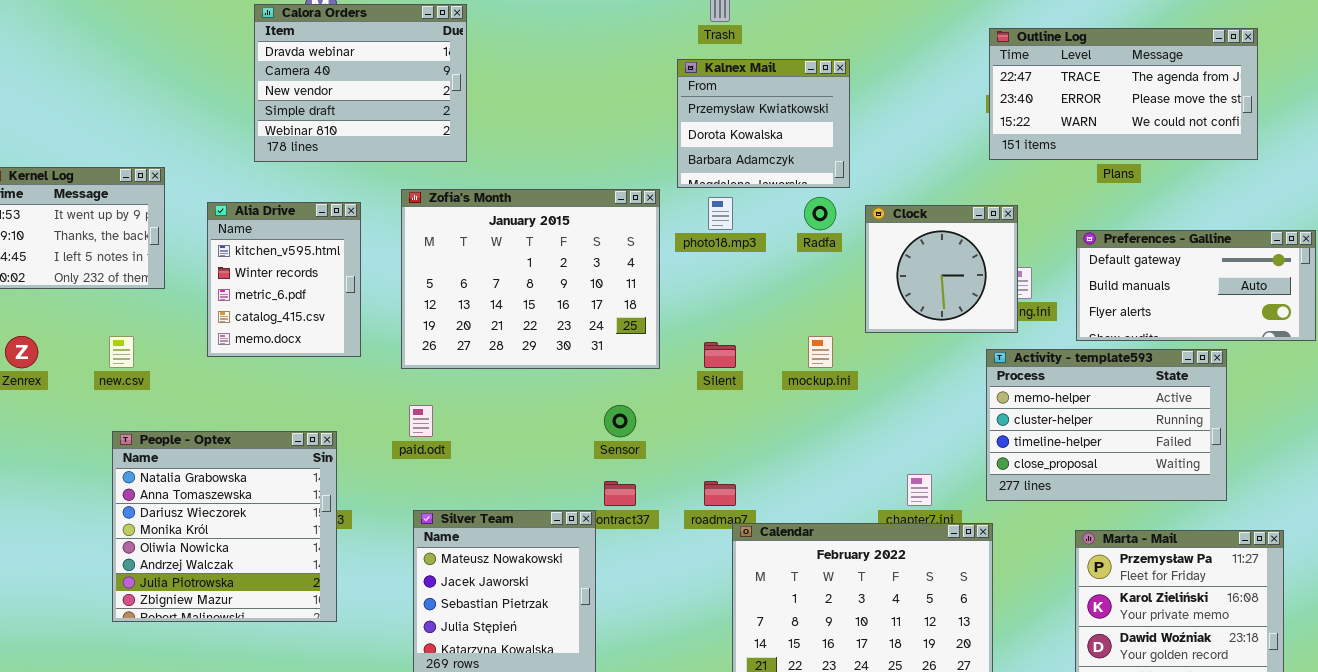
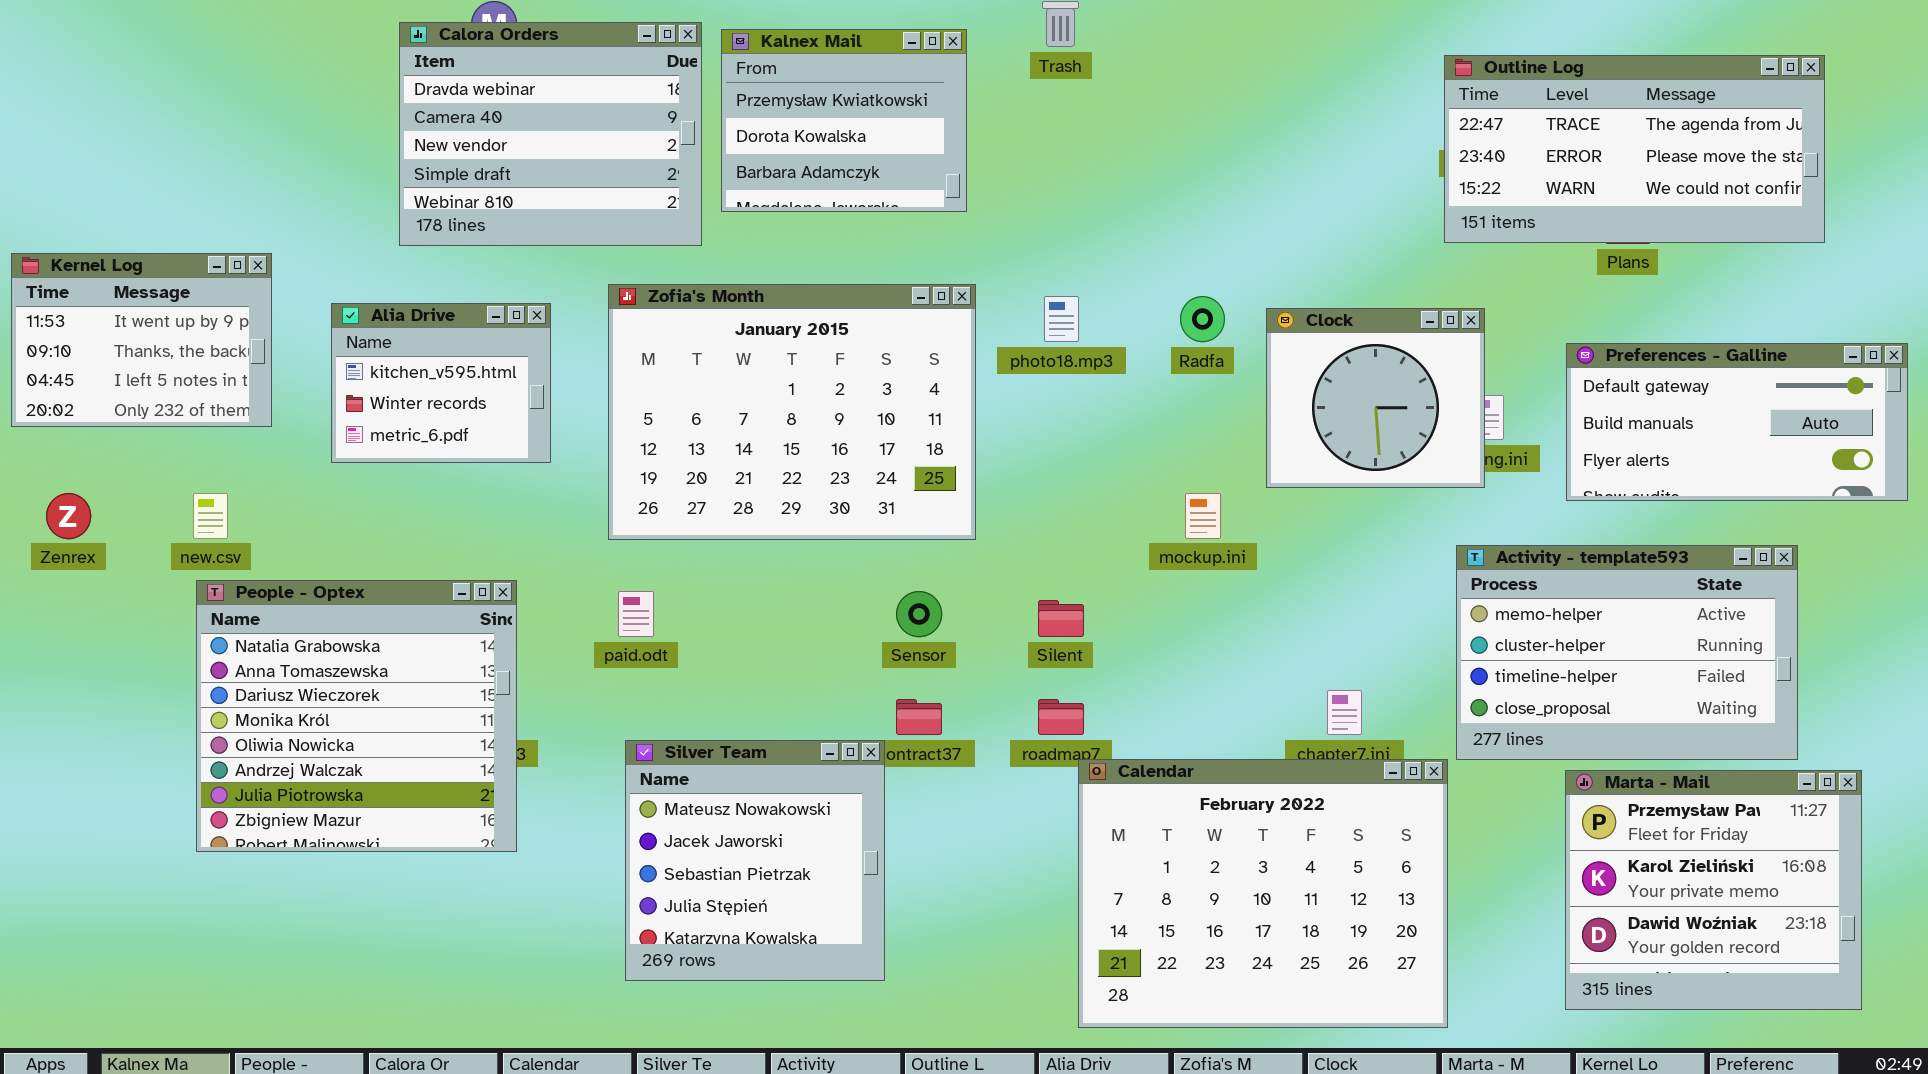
Kalnex Mail: [677,59,850,188] -> [721,29,967,212], moved
Alia Drive: [207,202,361,357] -> [331,303,551,463], resized
Silent: [704,342,736,368] -> [1038,600,1084,637], moved
Activity - template593: [986,349,1227,501] -> [1456,545,1798,760], moved
People - Optex: [112,431,337,622] -> [196,580,517,852], moved

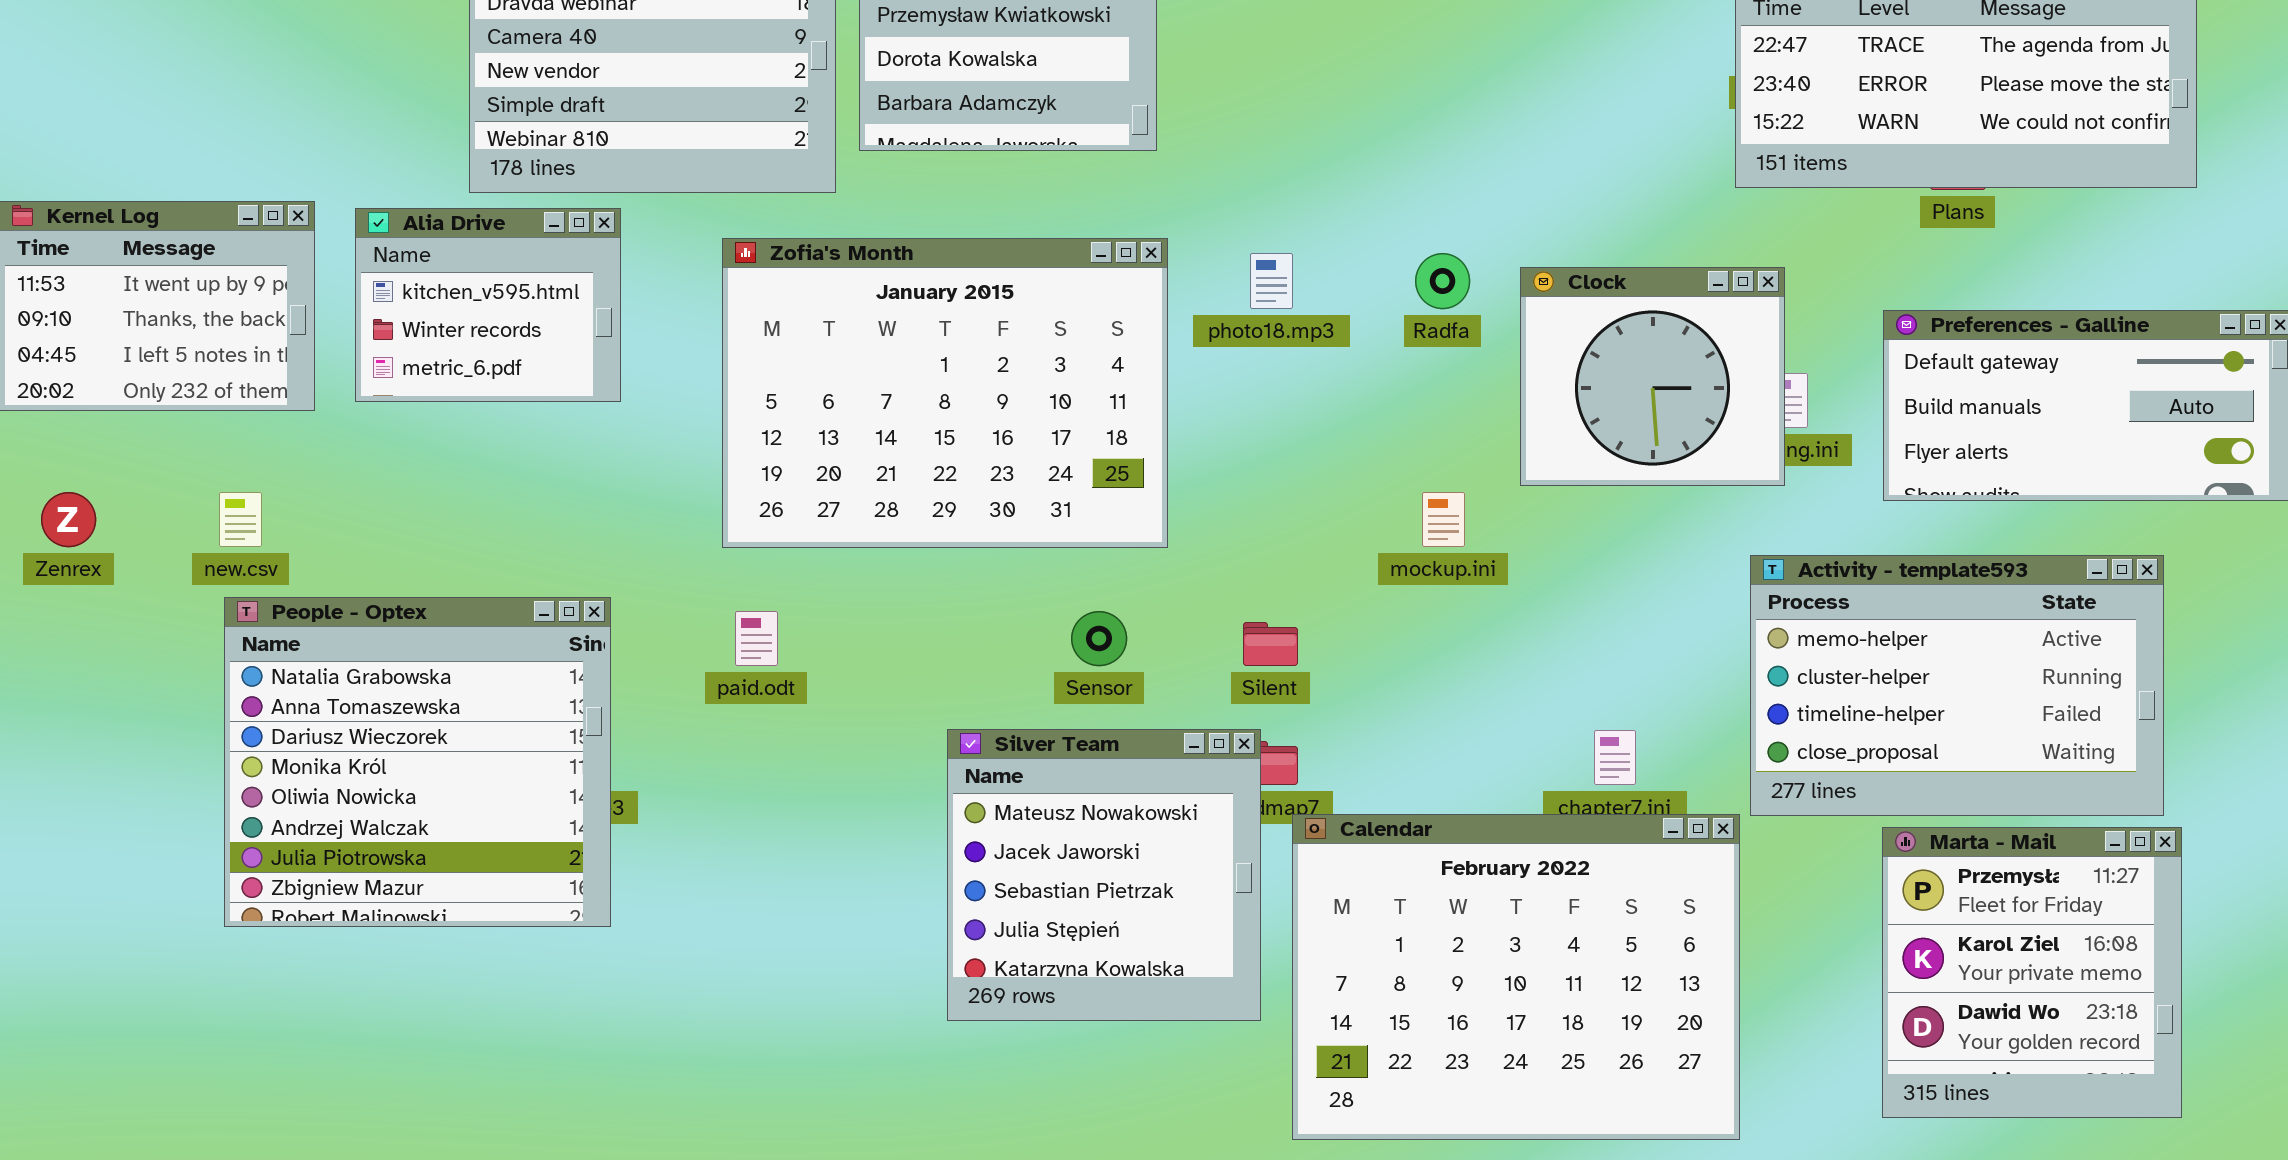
Alia Drive: [331,303,551,463] -> [355,208,621,402], moved
Silver Team: [625,740,885,981] -> [947,729,1261,1021], moved
Marta - Mail: [1565,770,1862,1010] -> [1882,827,2182,1118], resized

